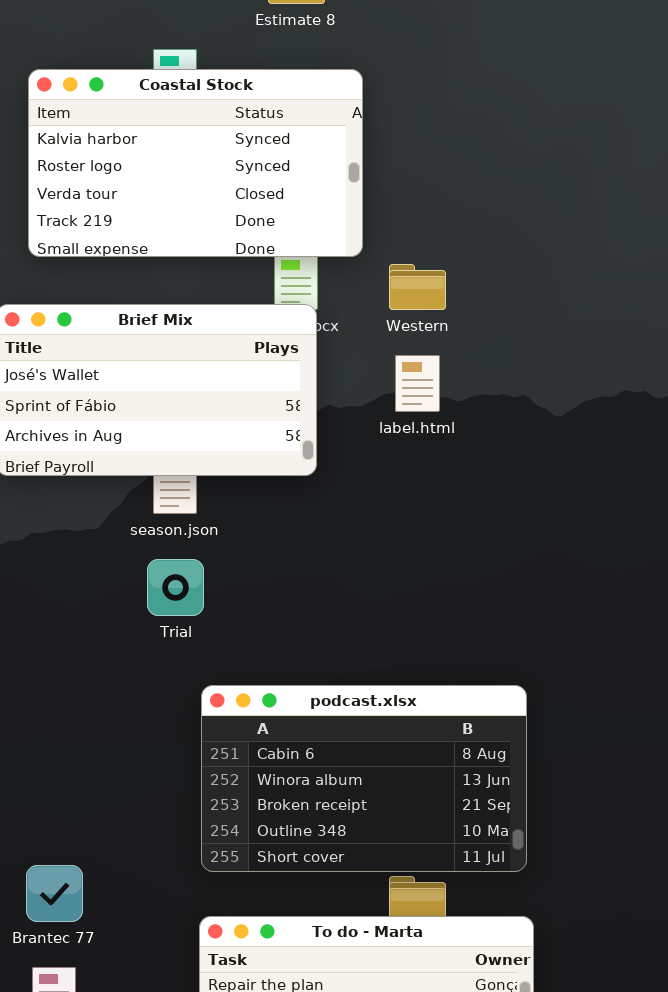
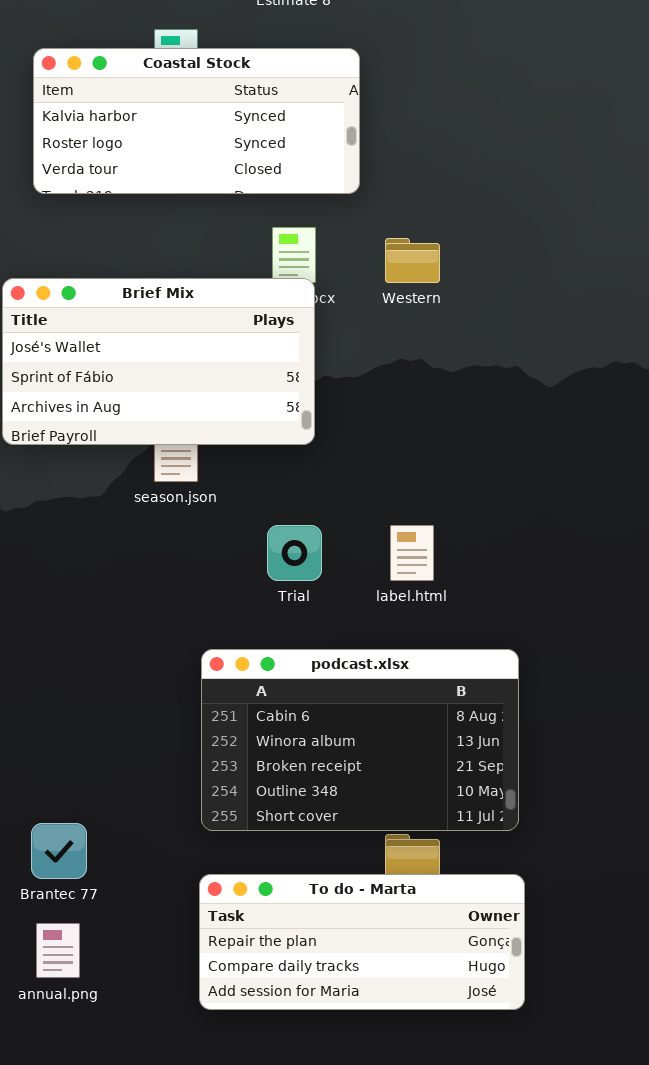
Coastal Stock: [28,69,363,257] -> [33,48,360,194], resized
label.html: [395,355,440,412] -> [390,525,434,581], moved
Trial: [147,559,204,616] -> [267,525,322,581], moved

